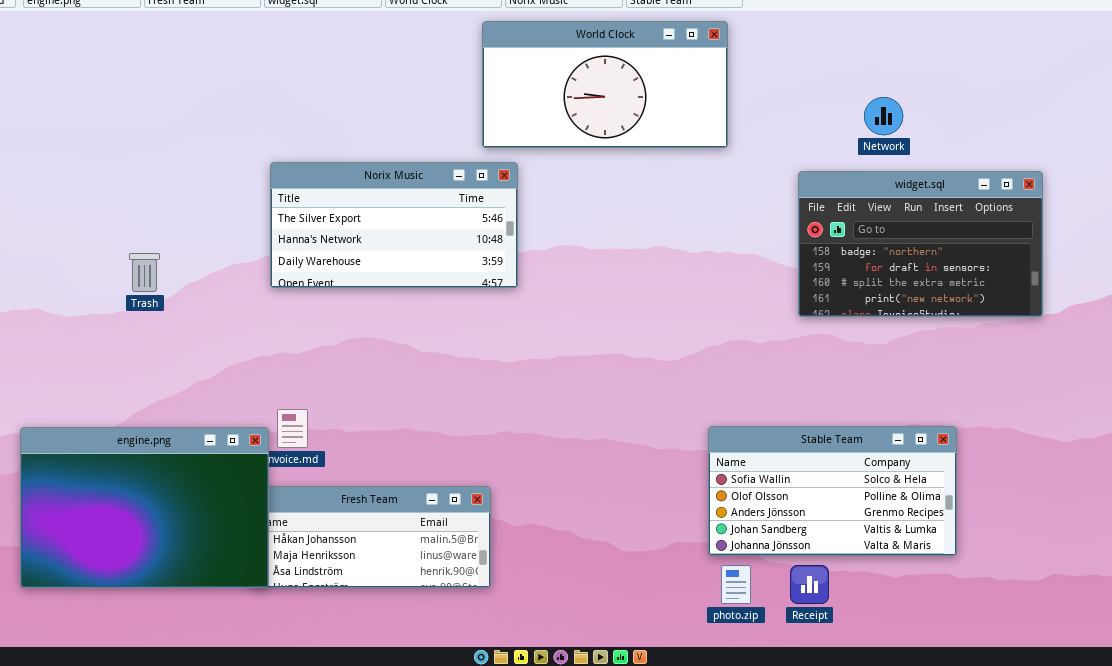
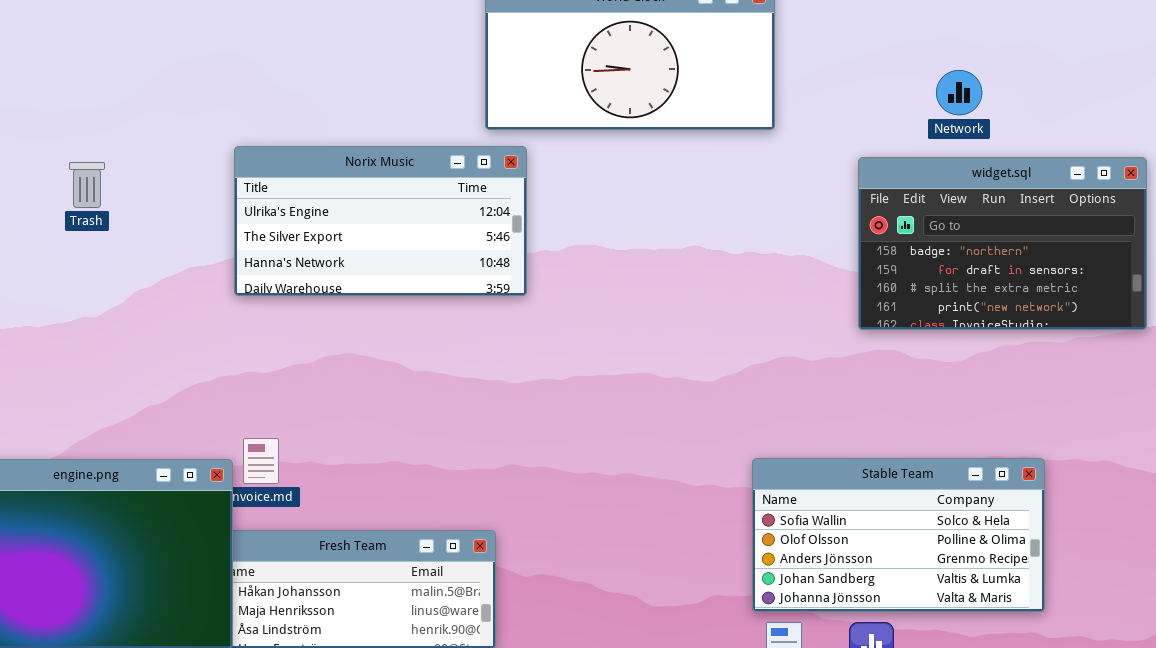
Norix Music: [270,162,518,288] -> [234,146,527,296], scrolled up 1 row
Trash: [129,253,160,292] -> [69,162,105,208], moved

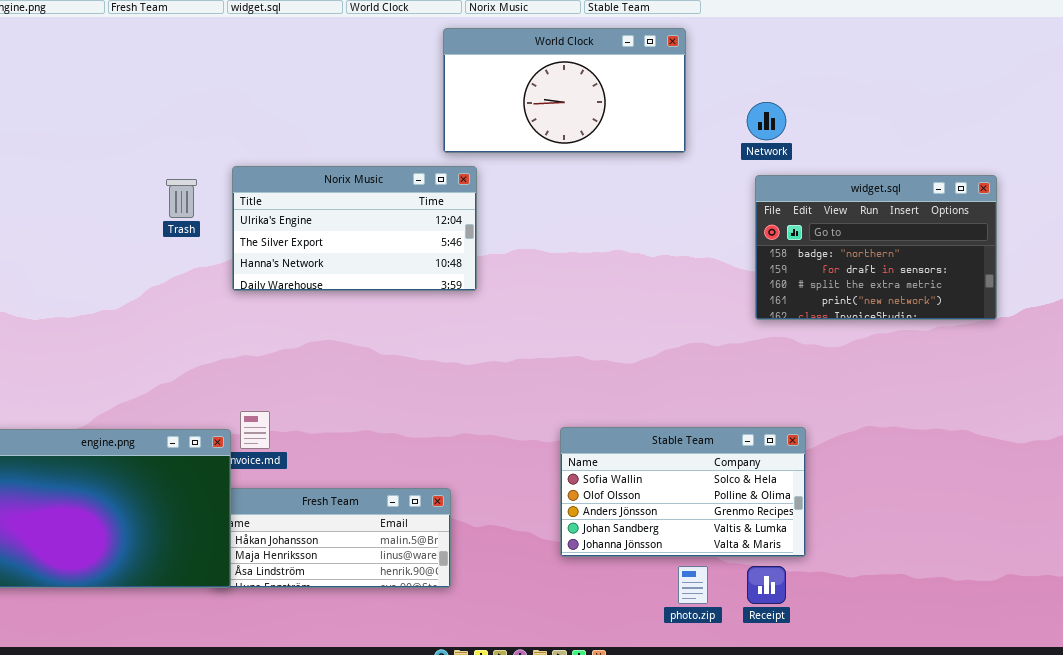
Network: [936,70,982,115] -> [747,102,786,140], moved
Trash: [69,162,105,208] -> [166,179,197,218], moved
Stable Team: [752,458,1045,612] -> [560,427,806,557], moved

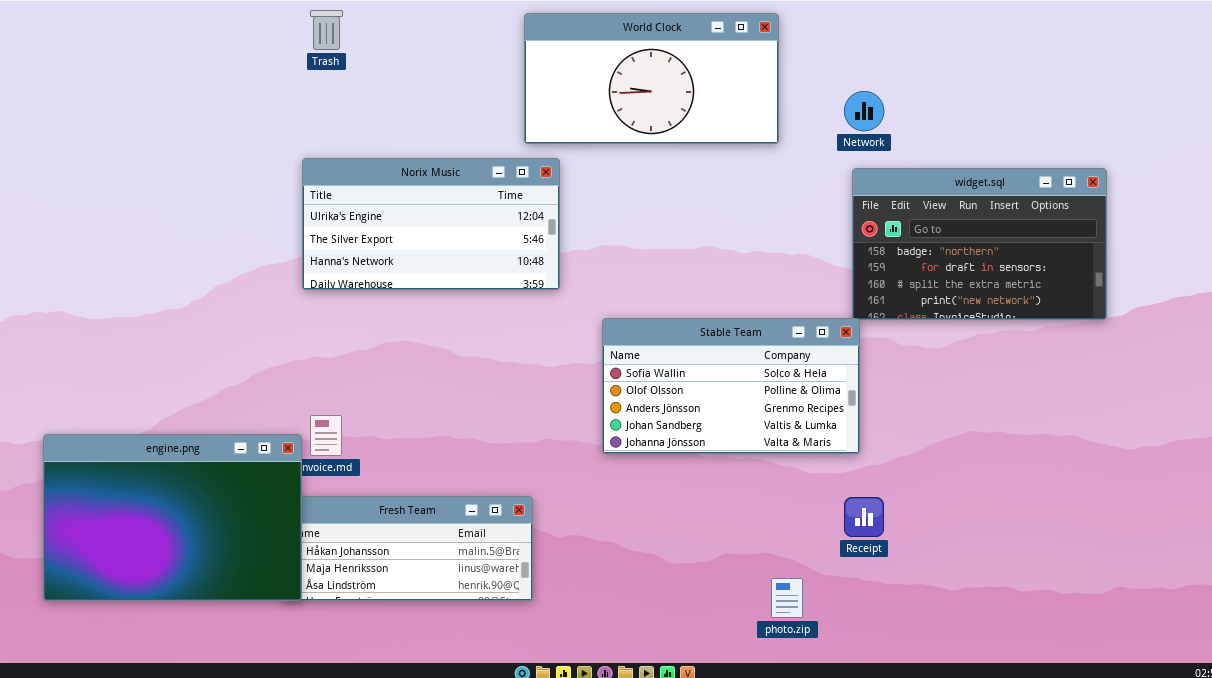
Trash: [166,179,197,218] -> [310,10,343,50], moved
Stable Team: [560,427,806,557] -> [602,318,860,454], moved
Receipt: [747,566,786,604] -> [844,497,884,537], moved

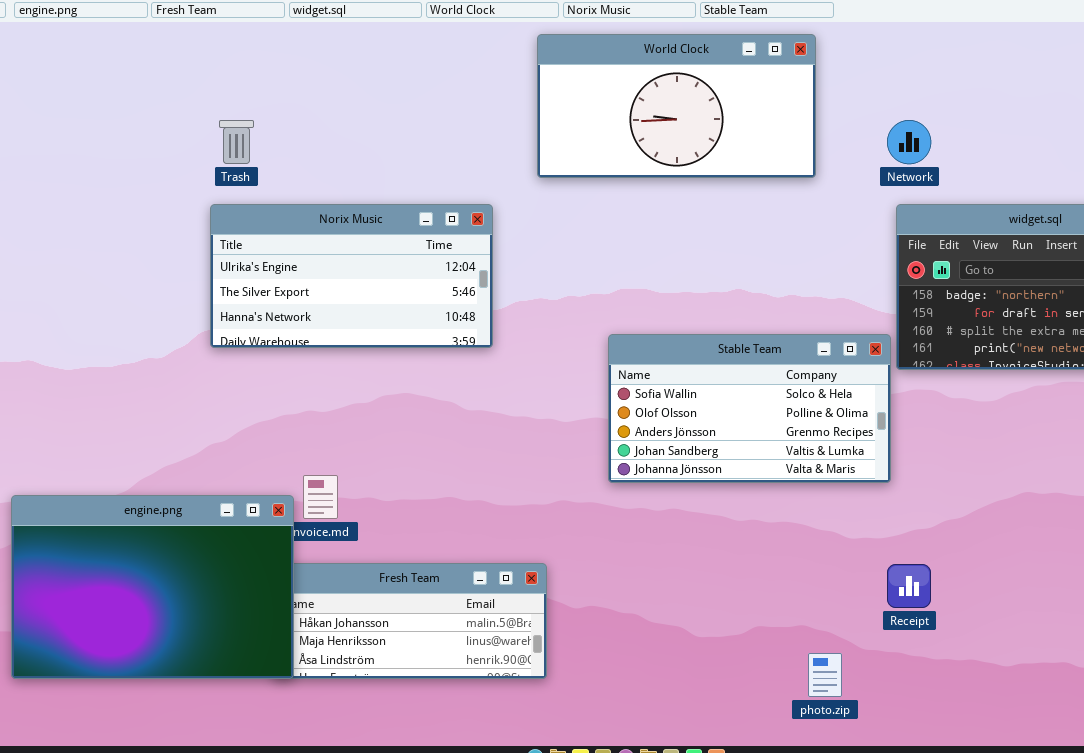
Trash: [310,10,343,50] -> [219,120,254,164], moved
Norix Music: [302,158,560,290] -> [210,204,493,348], moved
Stable Team: [602,318,860,454] -> [608,334,891,483], moved

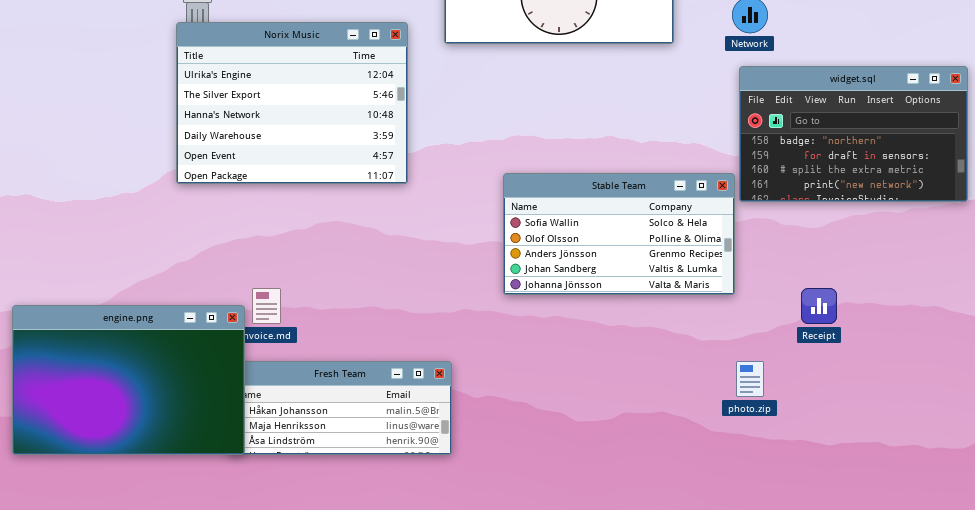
Norix Music: [210,204,493,348] -> [176,22,408,184], resized
Receipt: [887,564,931,608] -> [801,288,837,324], moved
photo.zip: [808,653,842,697] -> [736,361,764,397], moved

